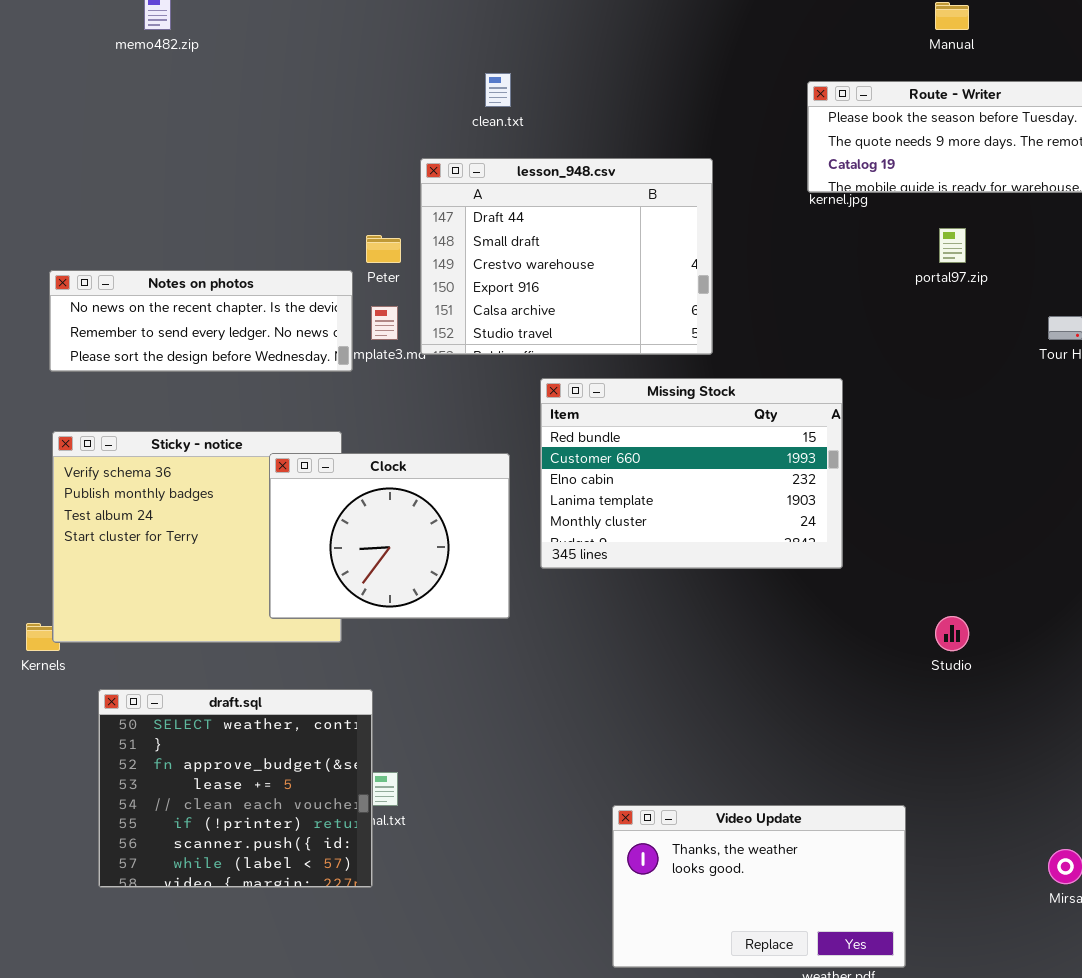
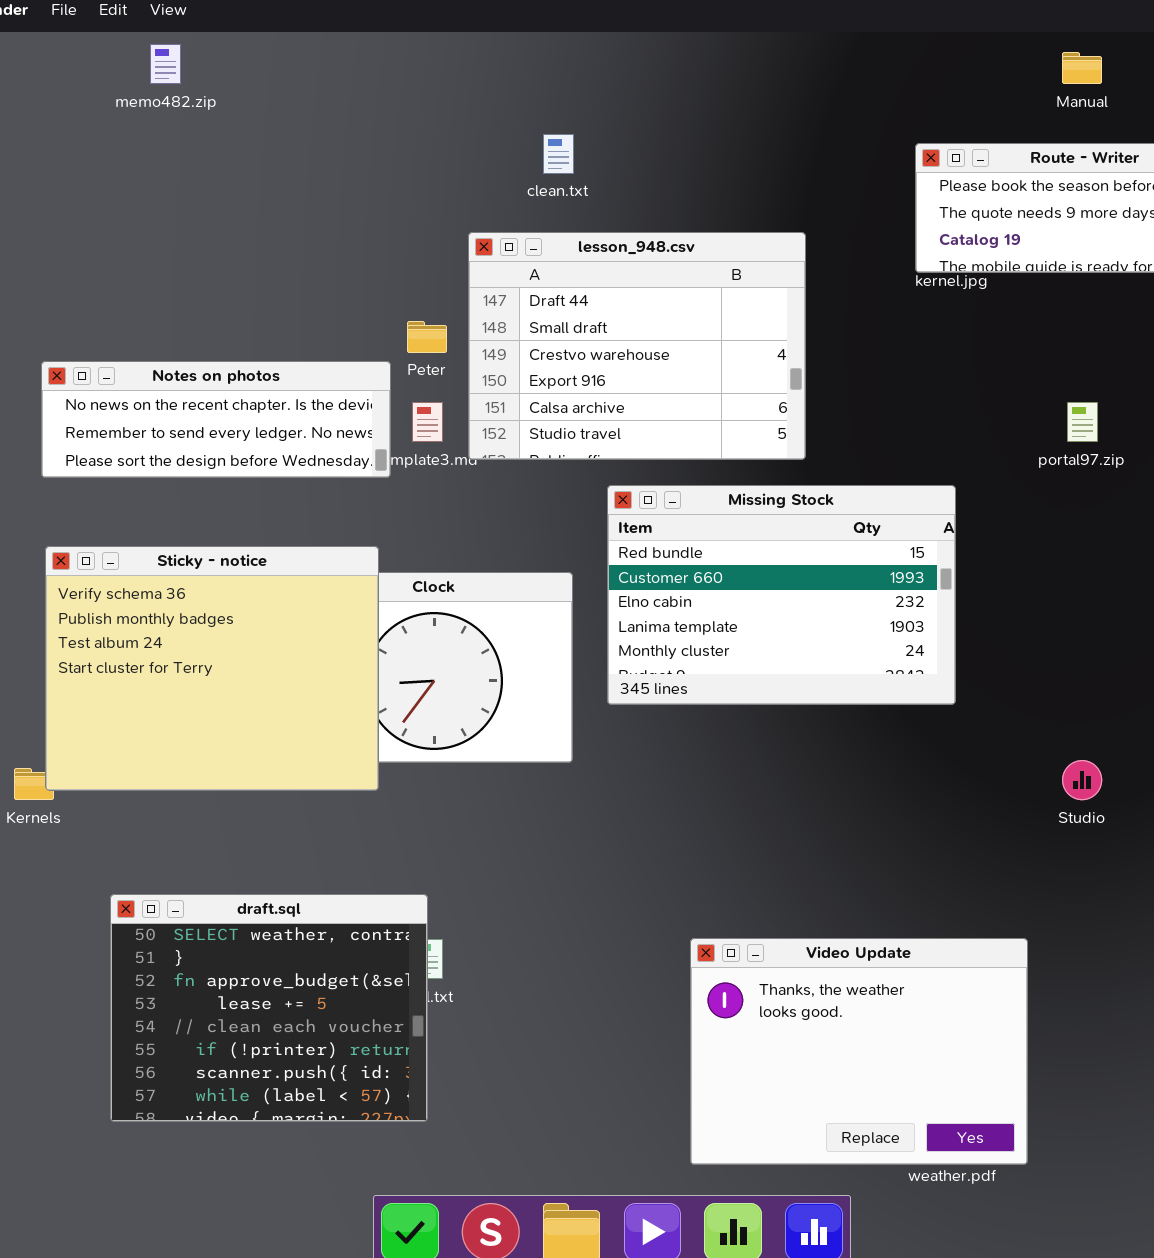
portal97.zip: [939,228,966,263] -> [1067,402,1098,442], moved
Sticky - notice: [52,431,342,643] -> [45,546,379,791], raised
draft.sql: [98,689,373,888] -> [110,894,428,1122], moved
Video Update: [612,805,906,968] -> [690,938,1028,1165], resized

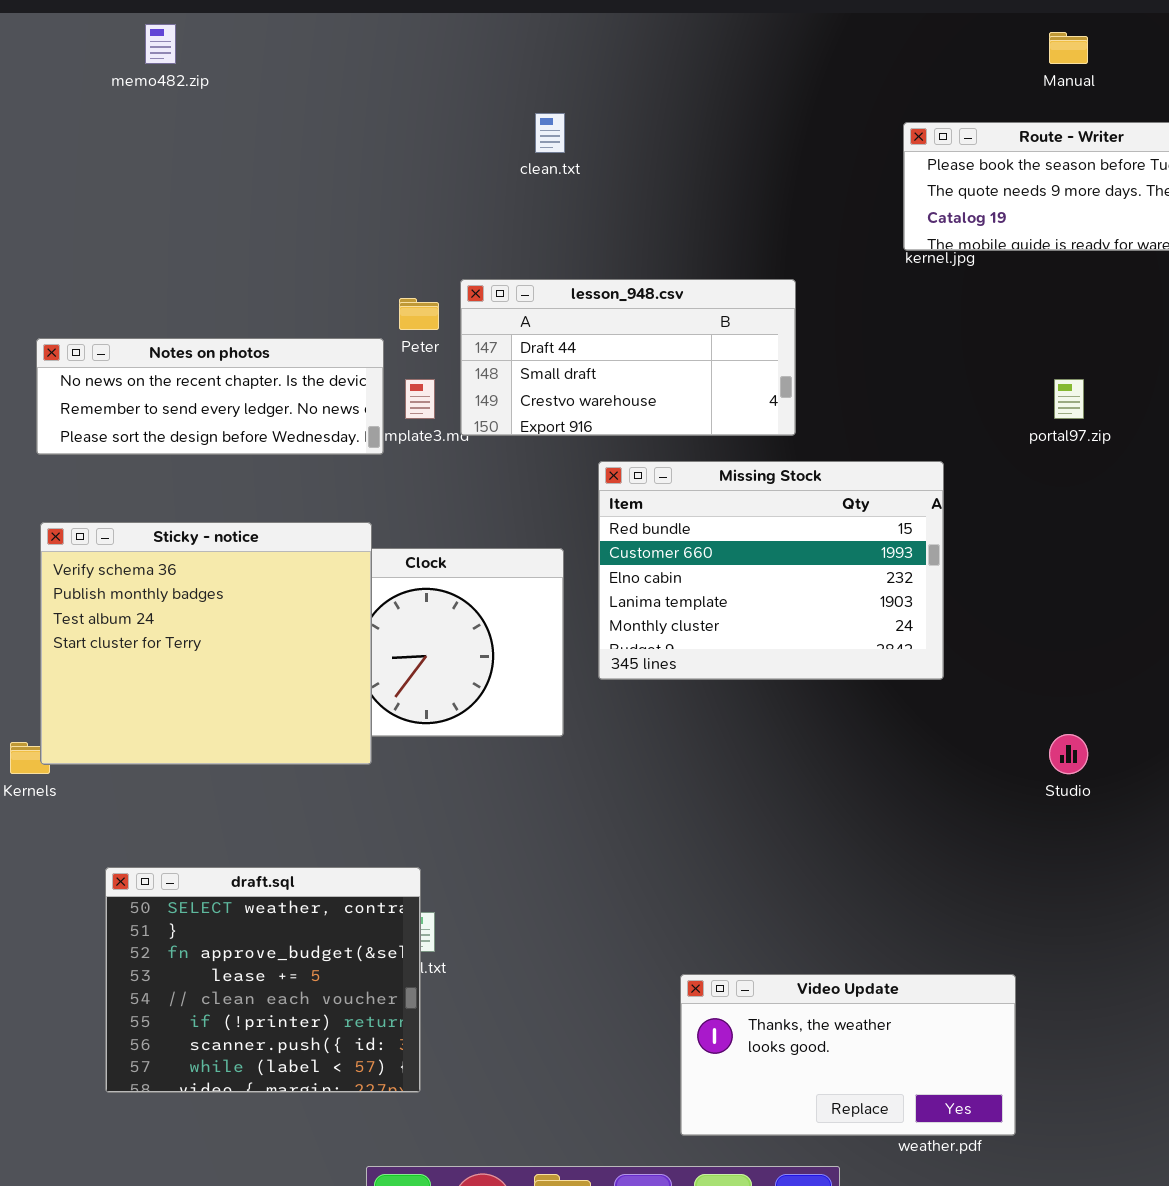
lesson_948.csv: [468,232,806,460] -> [460,279,796,436], resized
Video Update: [690,938,1028,1165] -> [680,974,1016,1136], resized

